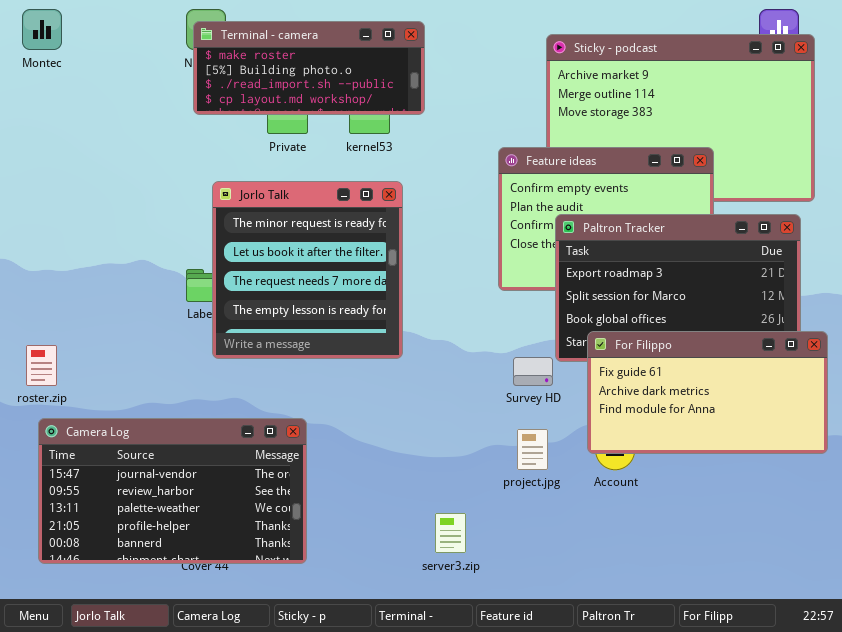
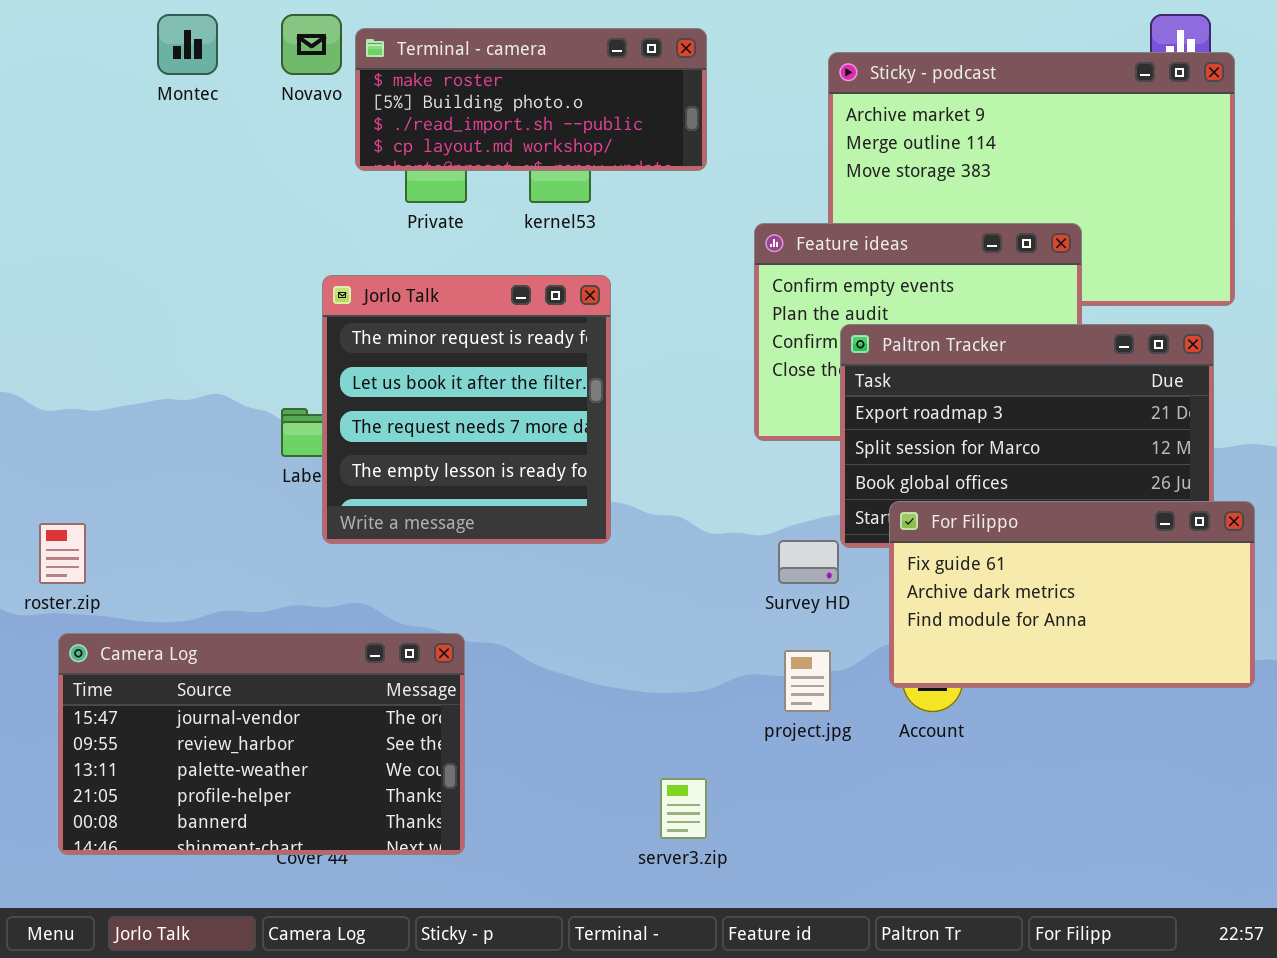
Montec: [22,9,62,50] -> [157,14,218,75], moved
Terminal - camera: [193,21,425,115] -> [355,28,707,171], moved

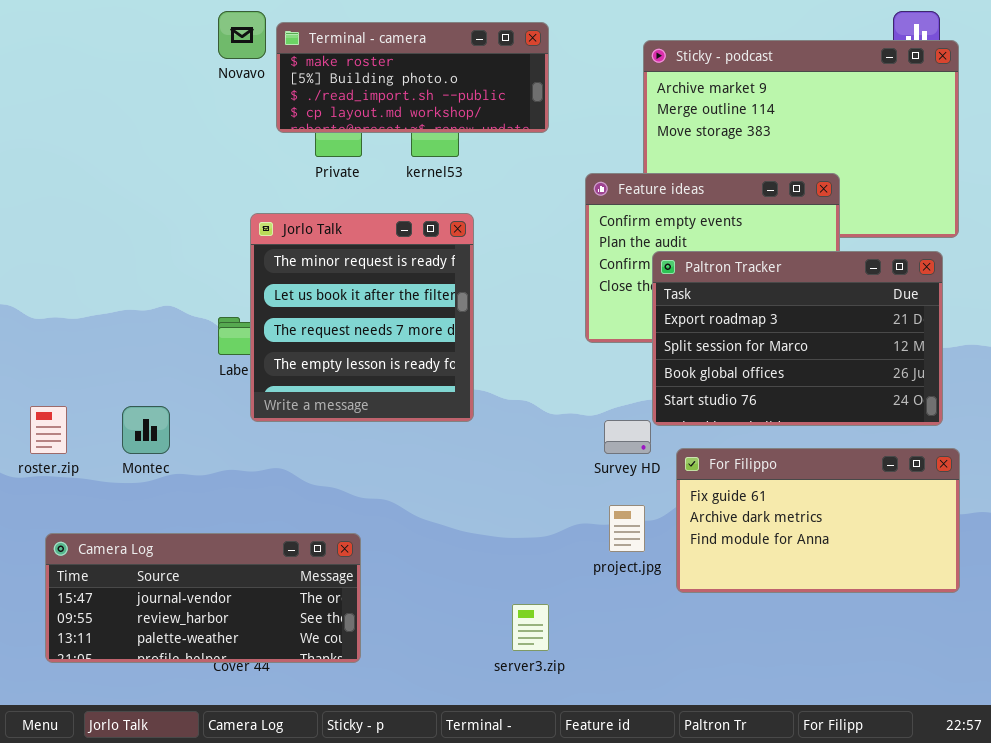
Montec: [157,14,218,75] -> [122,406,170,454], moved
For Filippo: [889,501,1255,688] -> [676,448,960,593], moved
Camera Log: [58,633,465,855] -> [45,533,361,663], resized

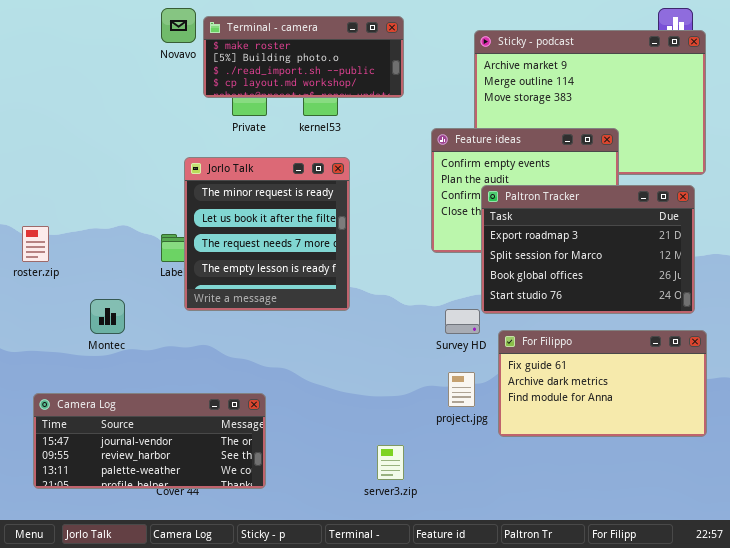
roster.zip: [30,406,67,454] -> [22,226,49,262], moved

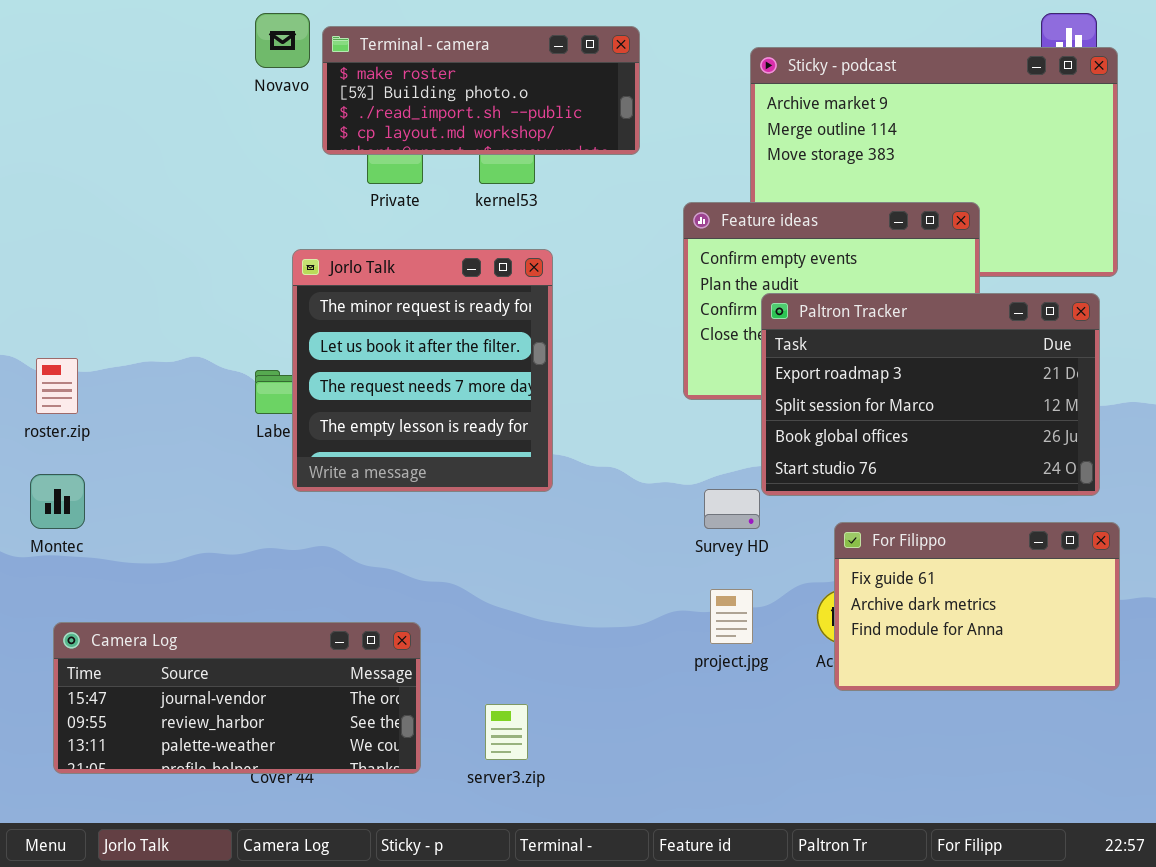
Montec: [90,299,125,334] -> [30,474,85,529], moved
For Filippo: [498,330,707,437] -> [834,522,1120,691], resized
server3.zip: [377,445,404,480] -> [485,704,528,760], moved

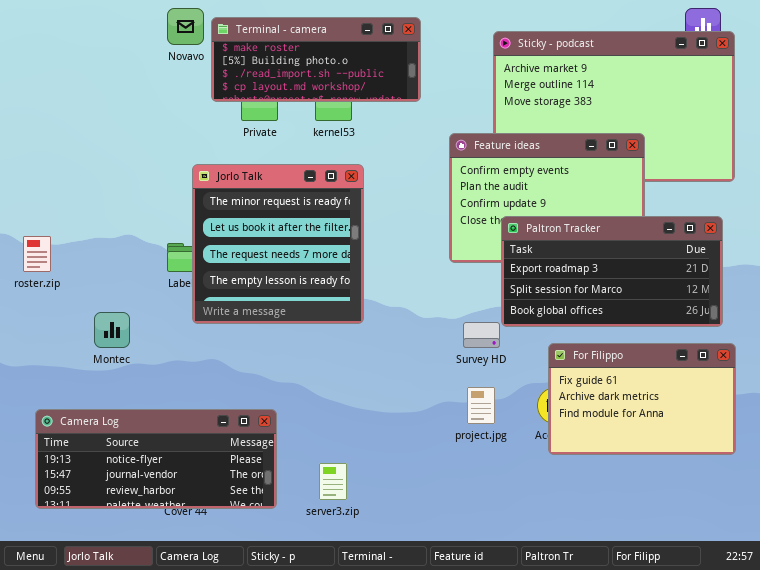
Paltron Tracker: [761,293,1100,496] -> [501,216,723,327], resized
Montec: [30,474,85,529] -> [94,312,130,348], moved
Camera Log: [53,622,421,774] -> [35,409,277,509], scrolled up 1 row

